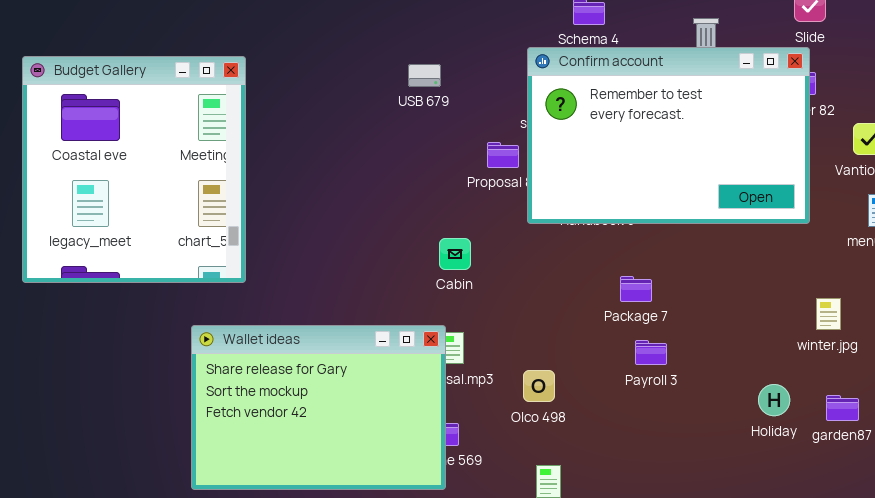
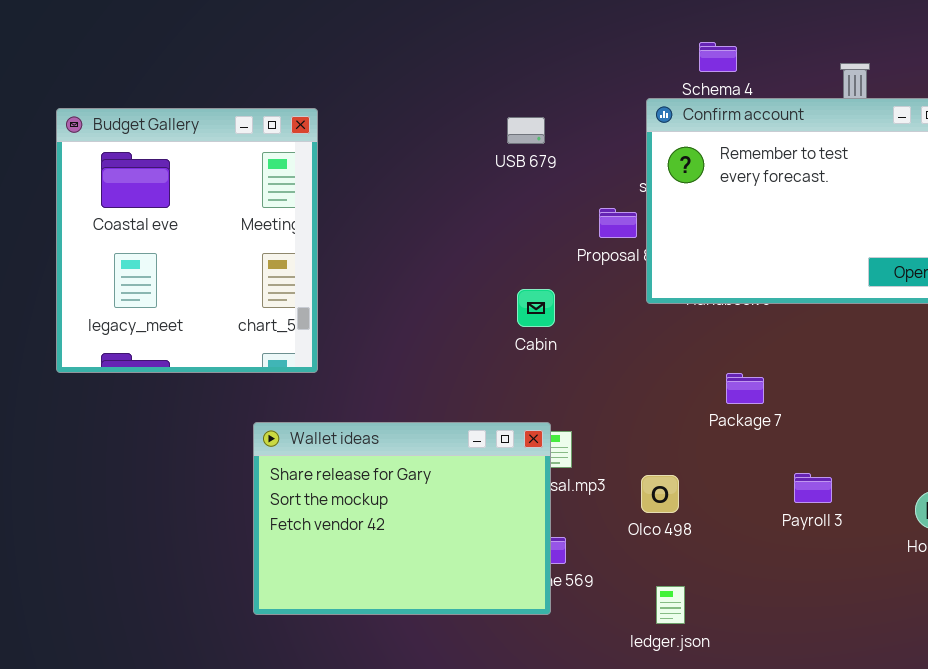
Cabin: [439,238,471,270] -> [517,289,555,327], moved
Package 7: [620,276,652,302] -> [726,373,764,404], moved
Payroll 3: [635,340,667,365] -> [794,473,832,503], moved

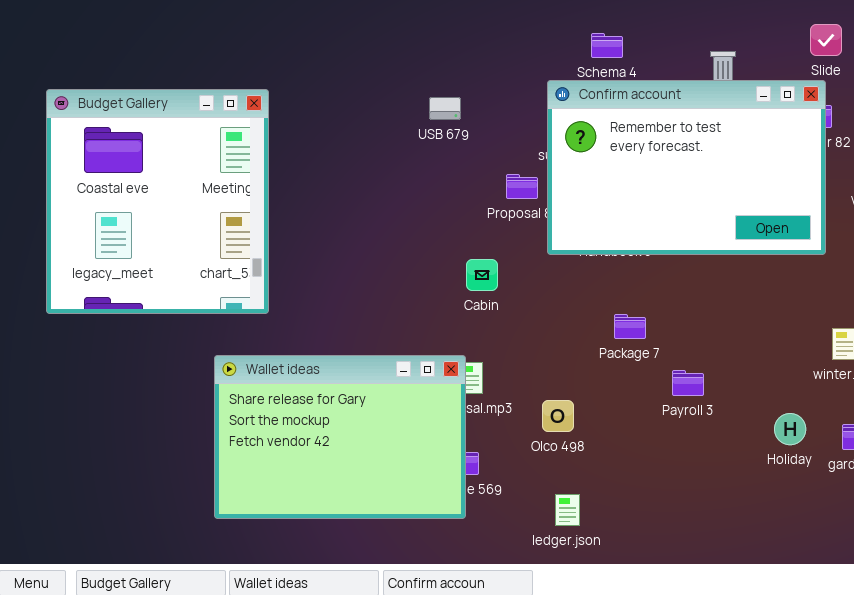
Cabin: [517,289,555,327] -> [466,259,498,291], moved
Payroll 3: [794,473,832,503] -> [672,370,704,396], moved

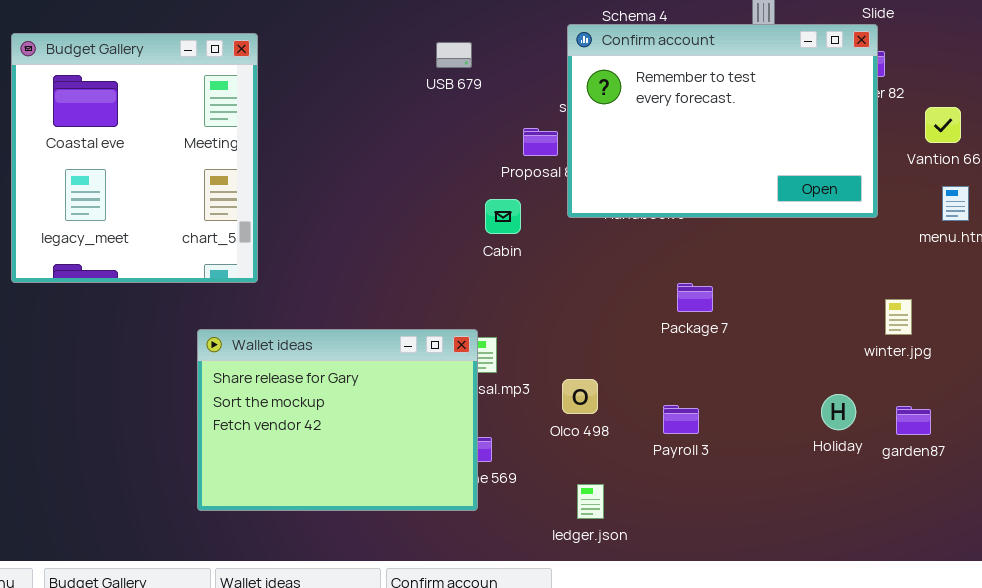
Cabin: [466,259,498,291] -> [485,199,521,234], moved
Package 7: [614,314,646,339] -> [677,283,713,312], moved
Payroll 3: [672,370,704,396] -> [663,405,699,434], moved

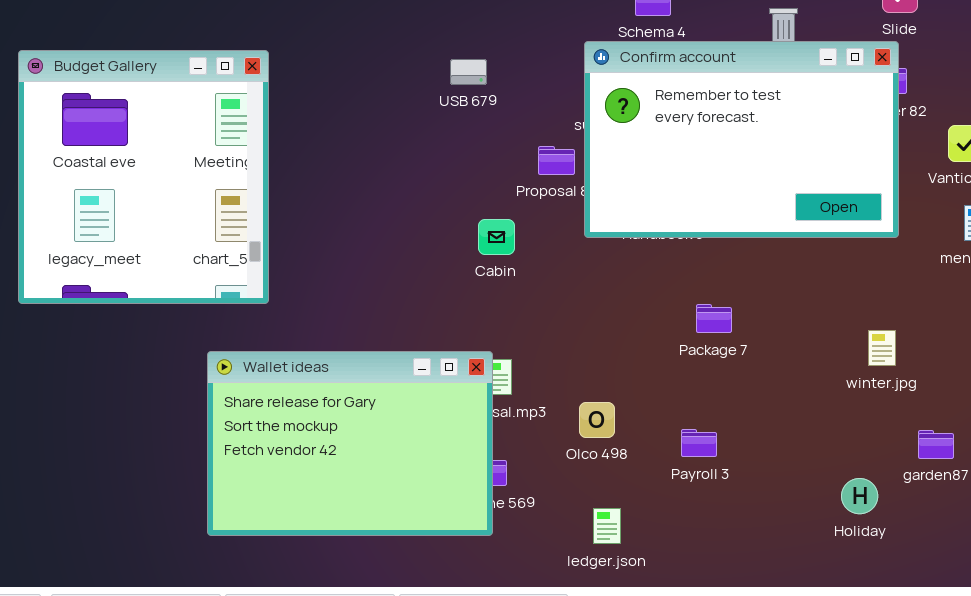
Cabin: [485,199,521,234] -> [478,219,515,255], moved
winter.jpg: [885,299,912,335] -> [868,330,896,366], moved
Holiday: [821,394,856,430] -> [841,478,878,514], moved

